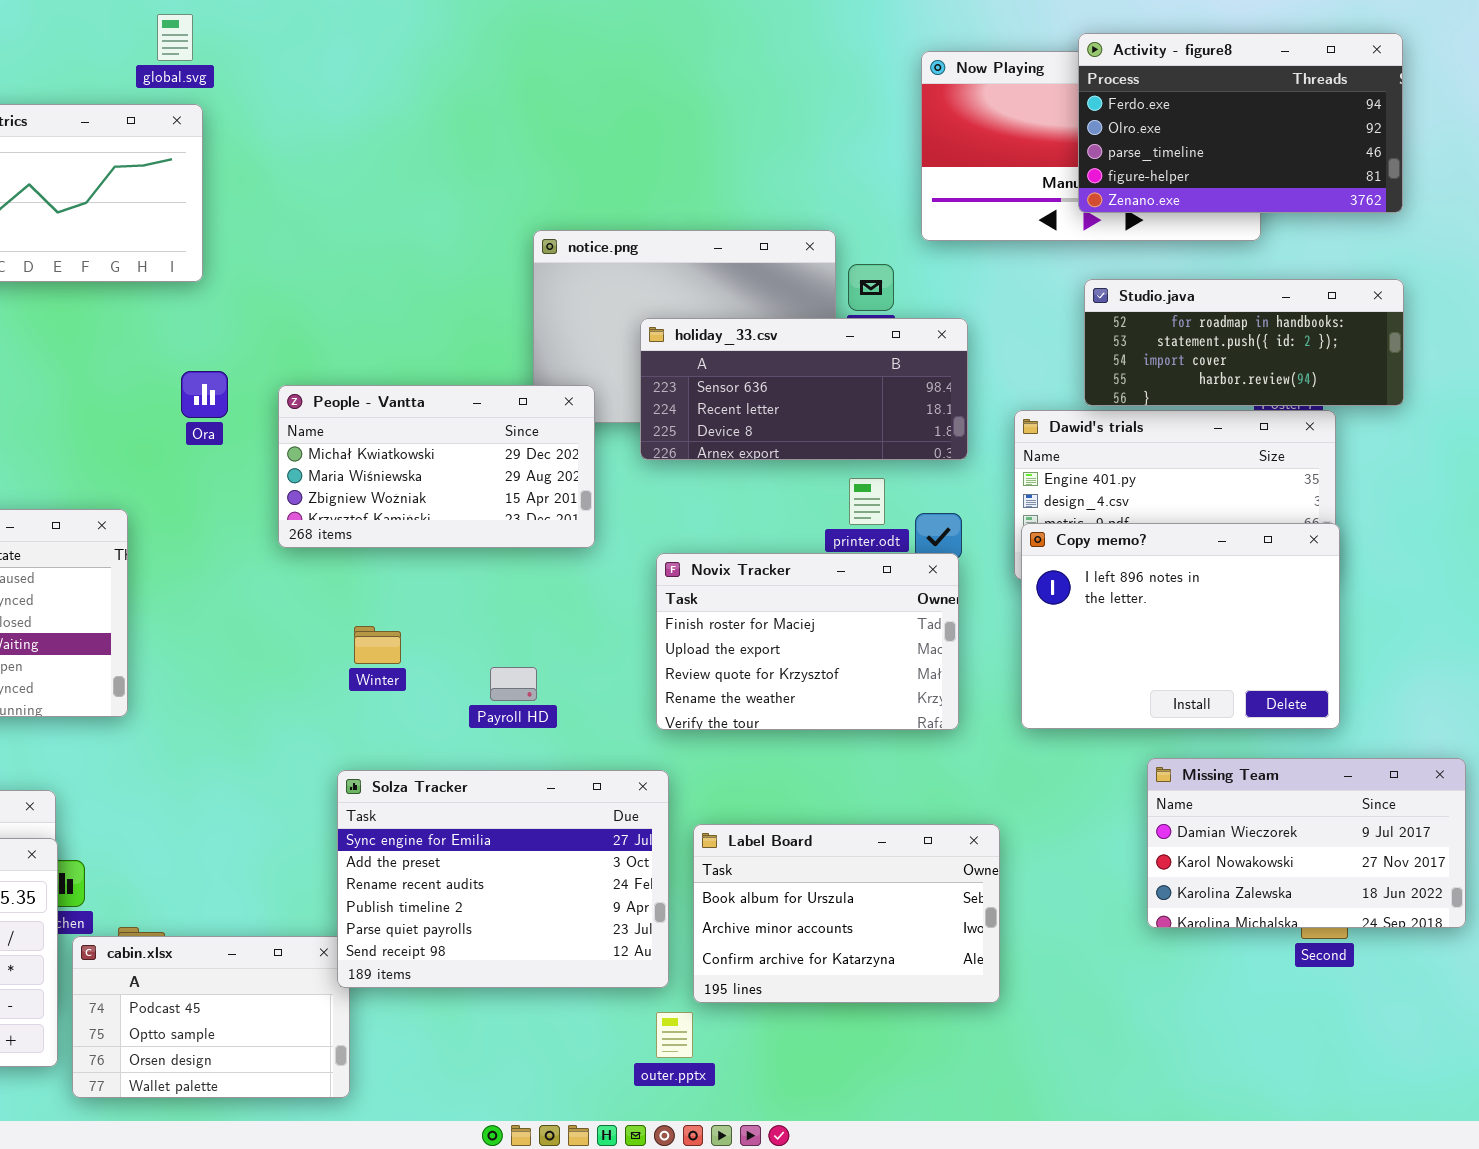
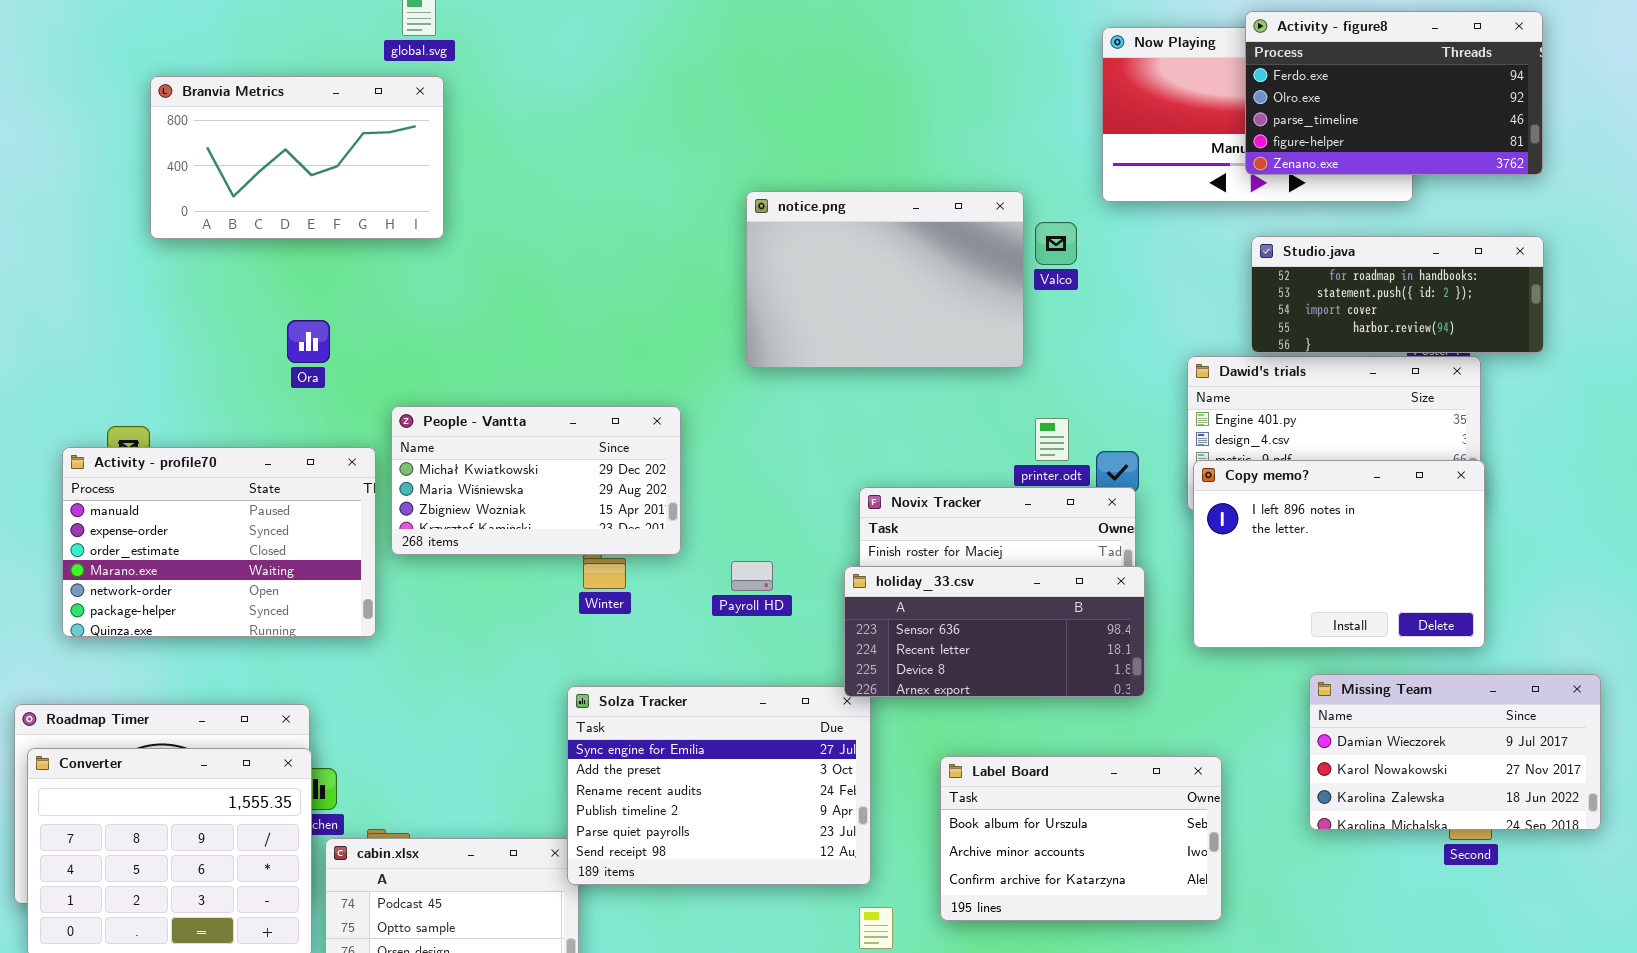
holiday_33.csv: [640,318,968,460] -> [844,566,1145,697], moved
Ora: [181,371,228,418] -> [287,320,330,363], moved
People - Vantta: [278,385,595,548] -> [391,406,681,555], moved
Payroll HD: [490,667,537,701] -> [731,561,773,591], moved
Label Board: [693,824,1000,1003] -> [940,756,1222,921], moved

